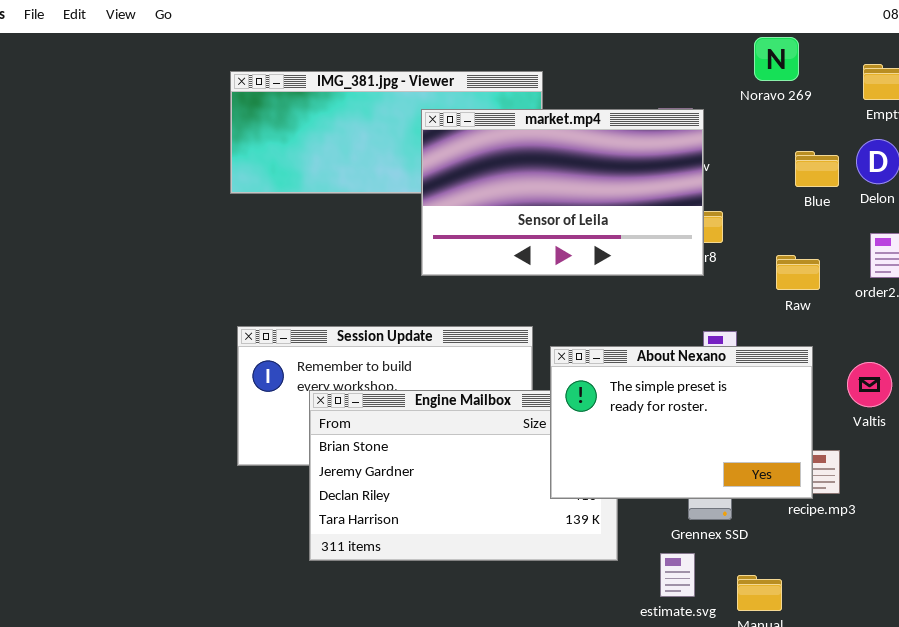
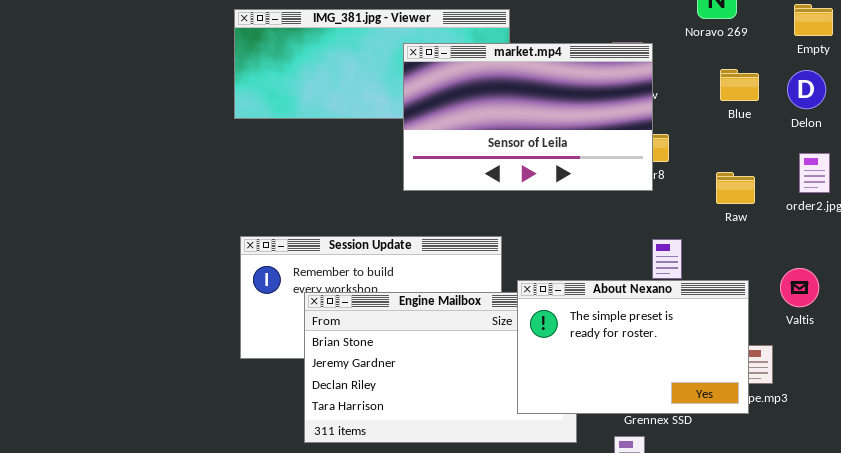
Blue: [795,151,839,187] -> [720,69,759,101], moved
About Nexano: [550,346,813,499] -> [517,280,749,414], moved

